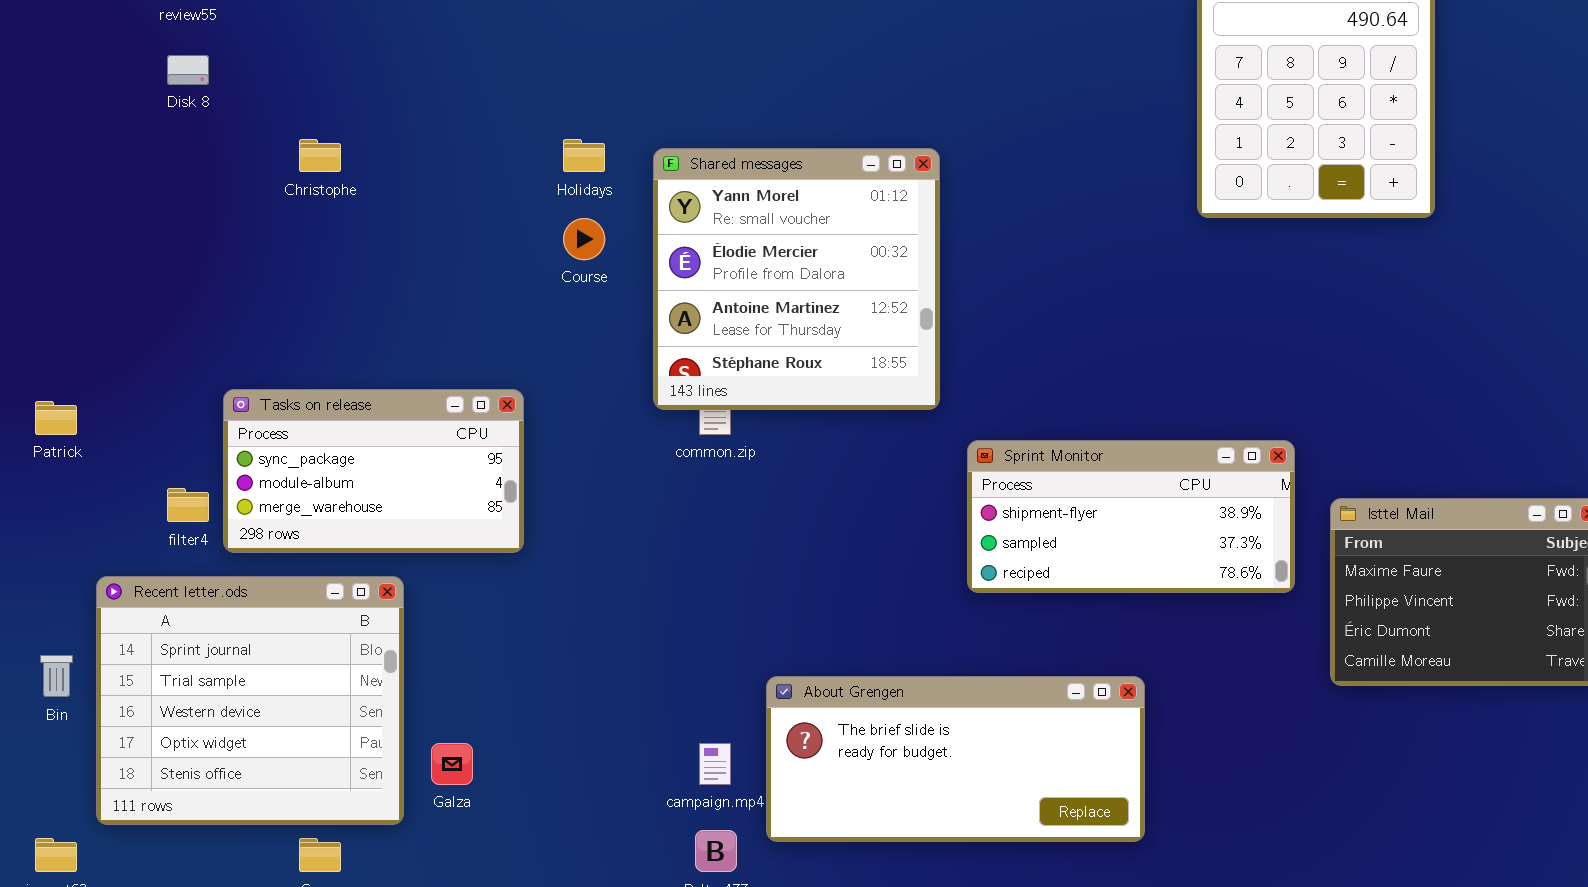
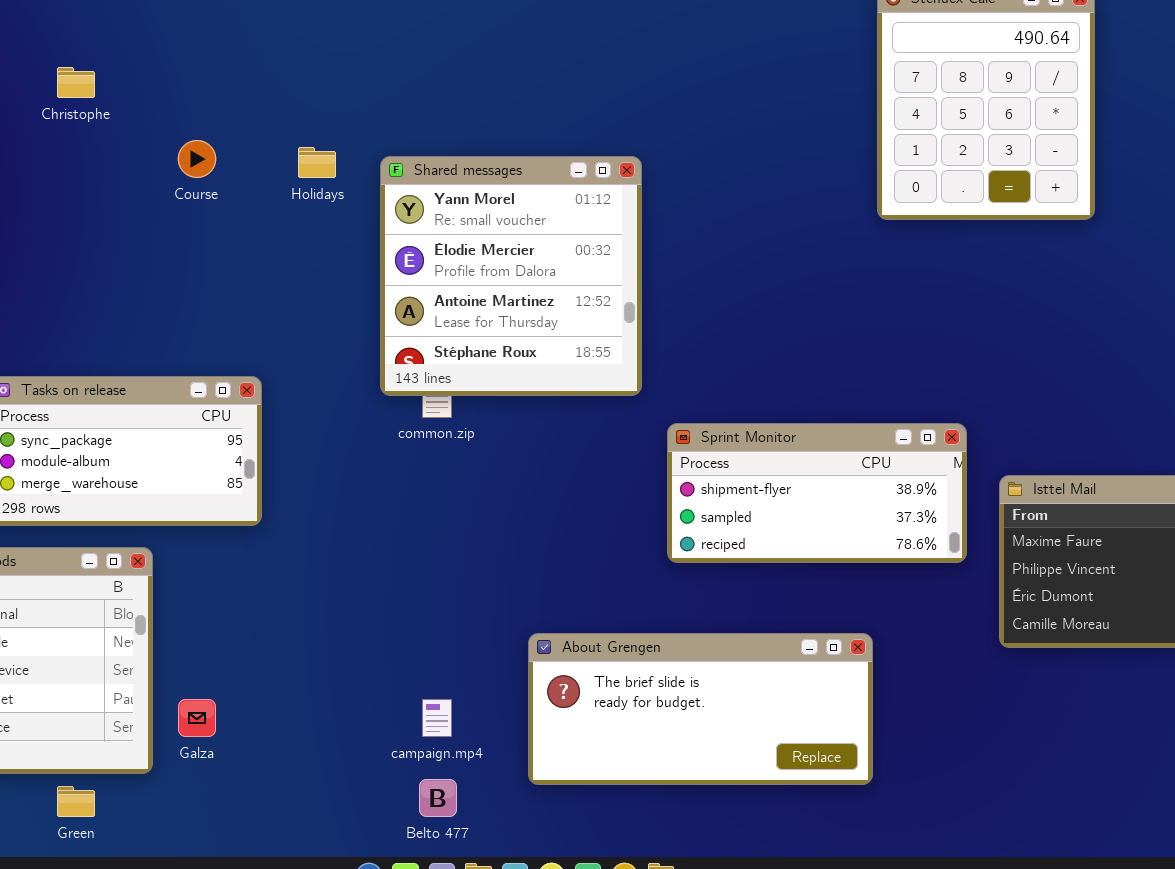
Christophe: [299,139,341,172] -> [57,67,95,98], moved
Course: [563,218,605,260] -> [178,140,216,178], moved
About Grengen: [766,676,1145,842] -> [528,633,873,785], moved

